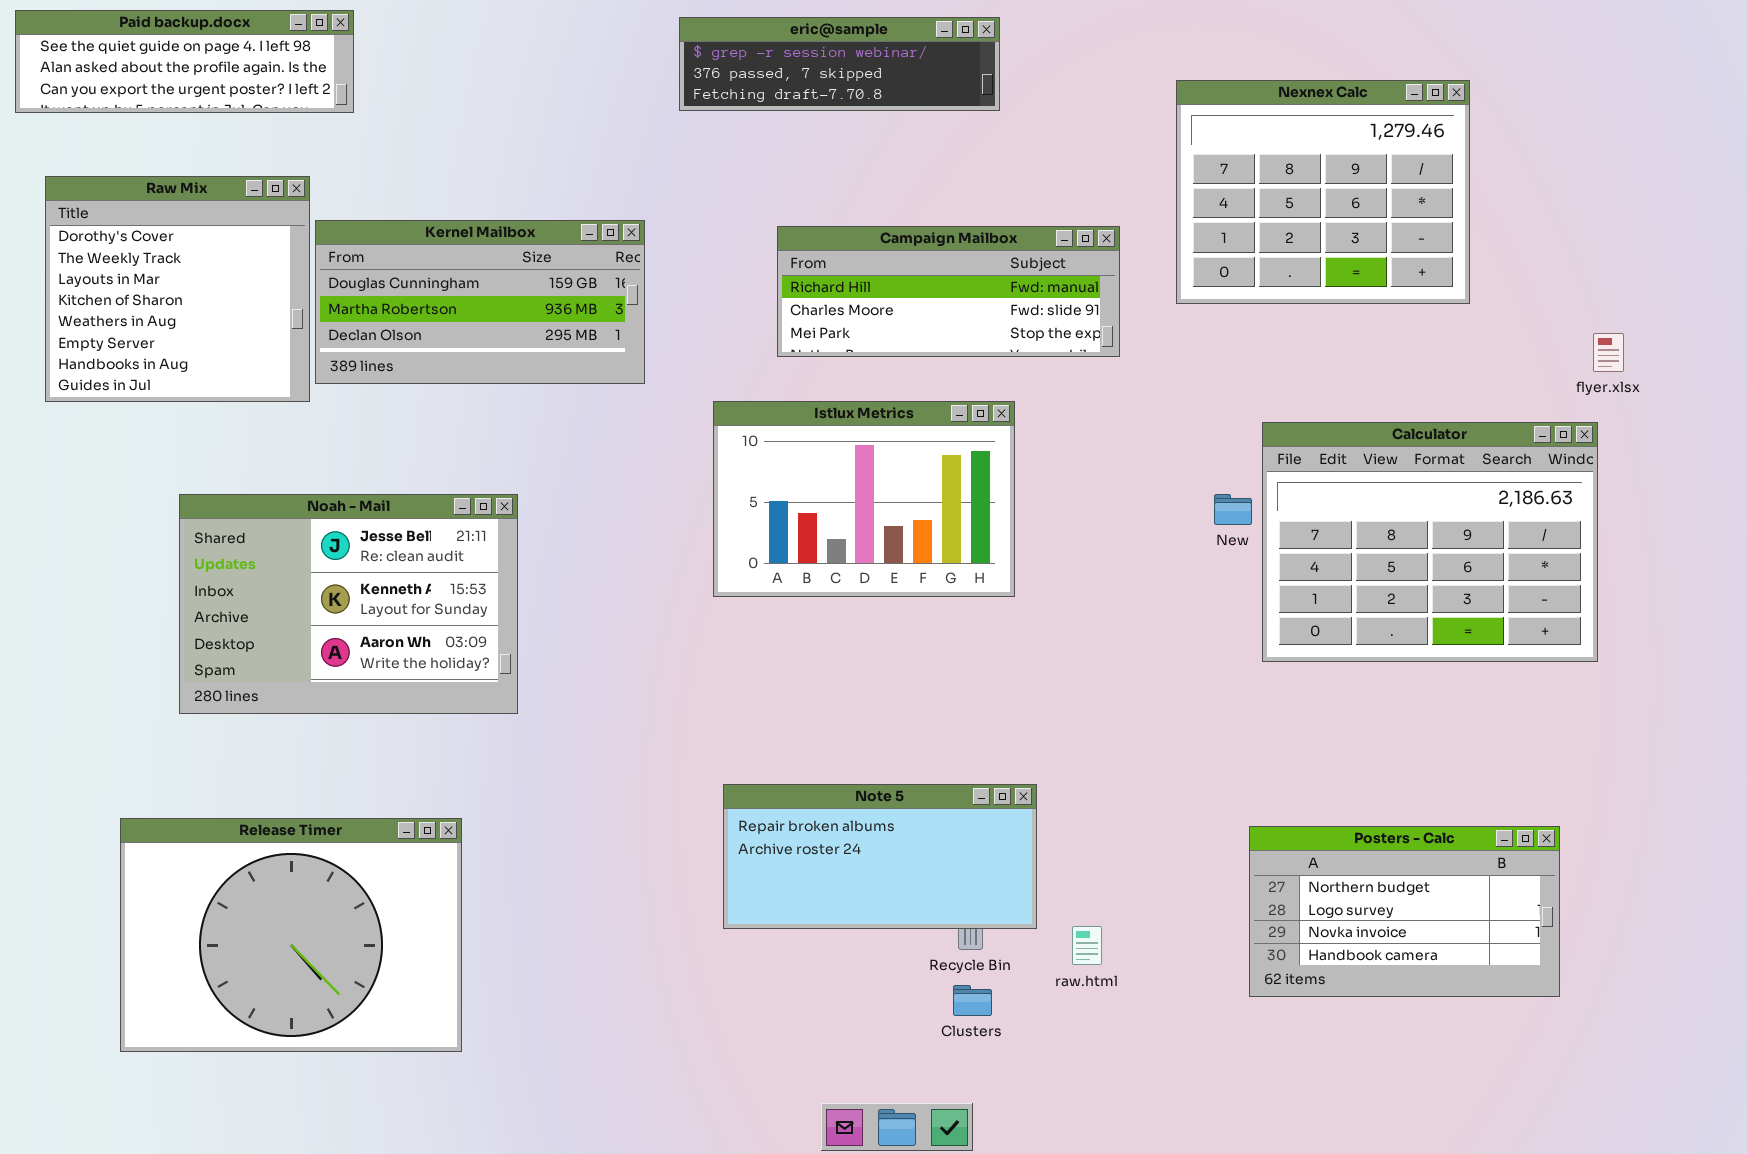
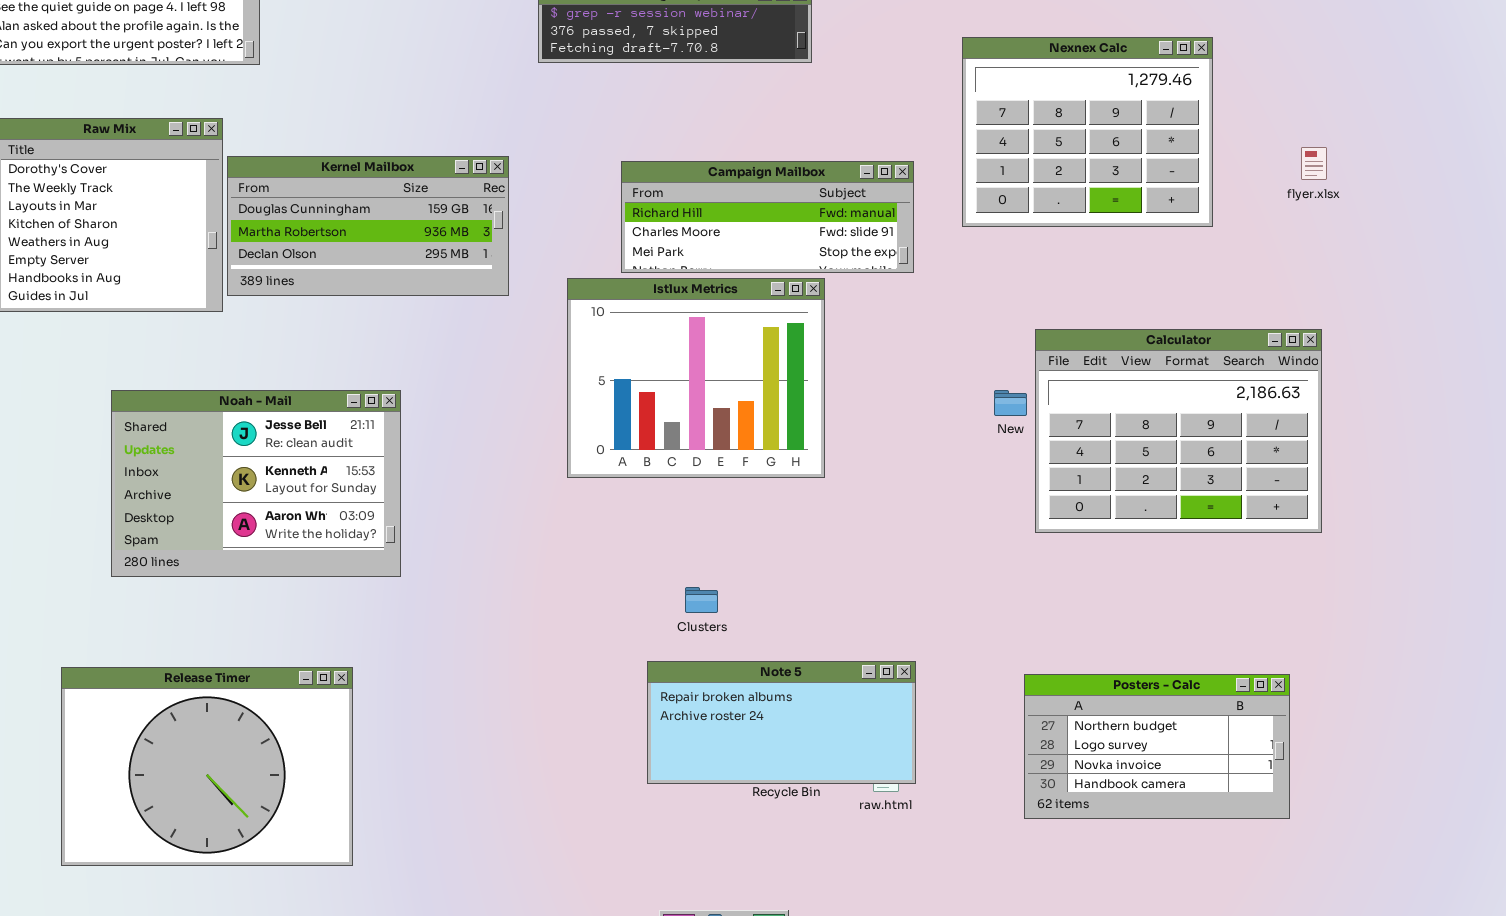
flyer.xlsx: [1593,333,1624,372] -> [1301,147,1327,180], moved
Istlux Metrics: [713,401,1015,597] -> [567,278,825,478], resized
Note 5: [723,784,1037,929] -> [647,661,916,784], moved
Clusters: [953,985,992,1016] -> [685,587,718,613], moved

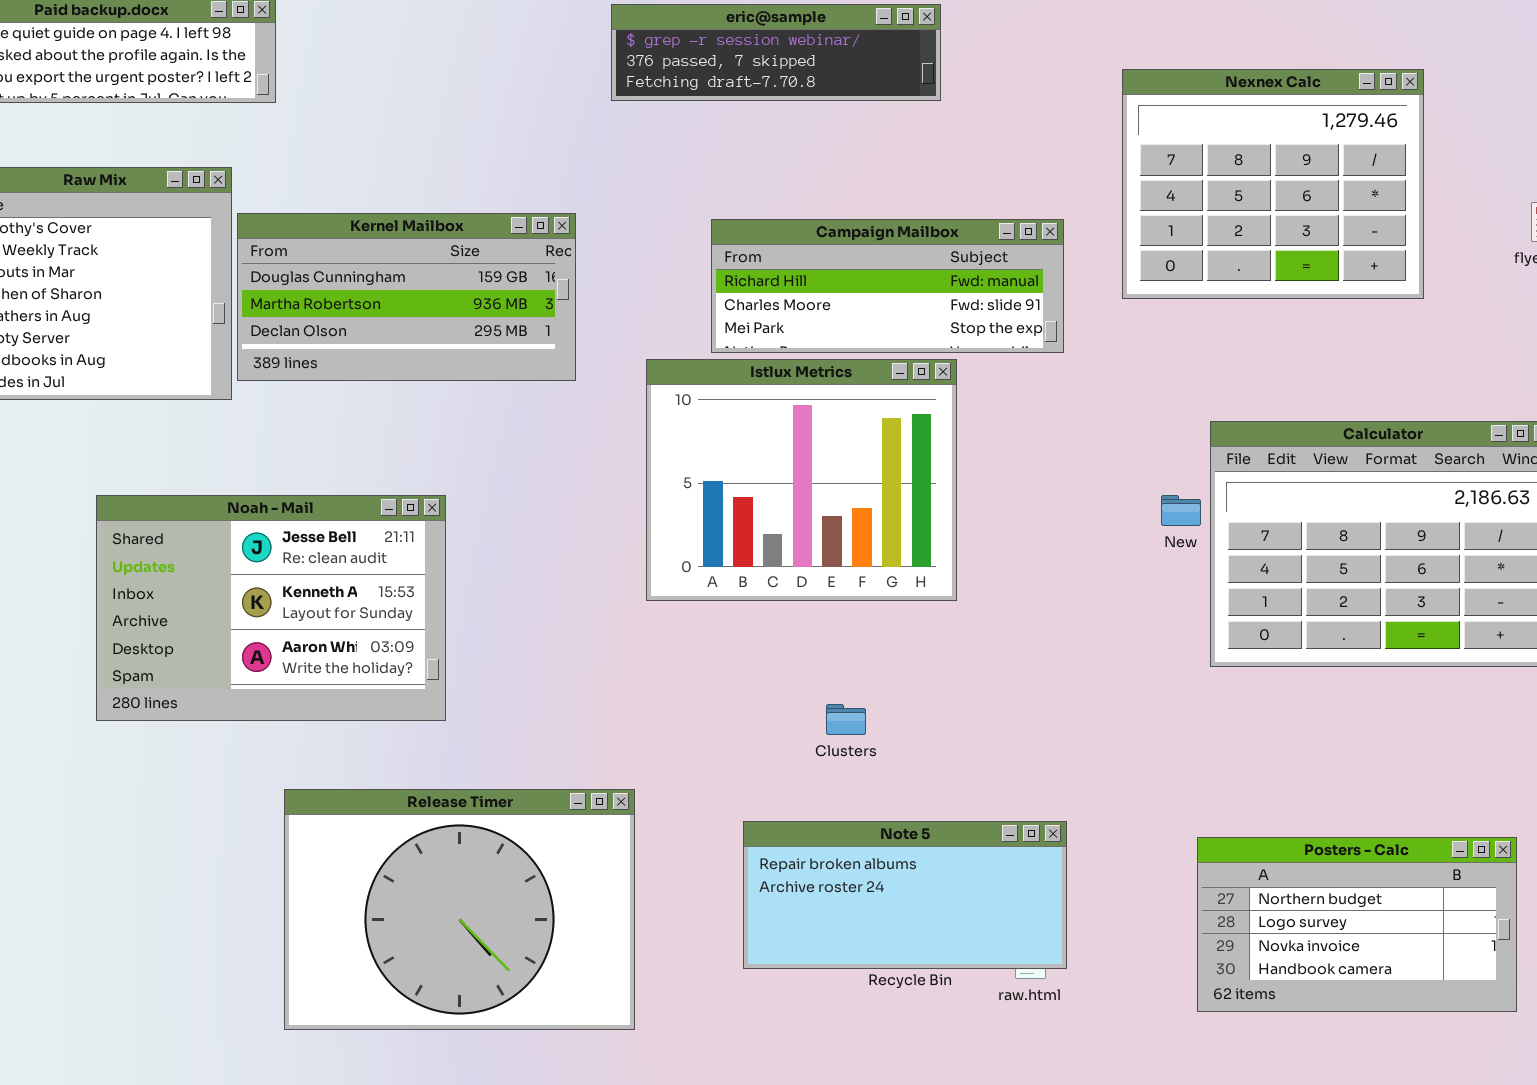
Clusters: [685,587,718,613] -> [826,704,866,735], moved
Release Timer: [61,667,353,866] -> [284,789,635,1030], moved

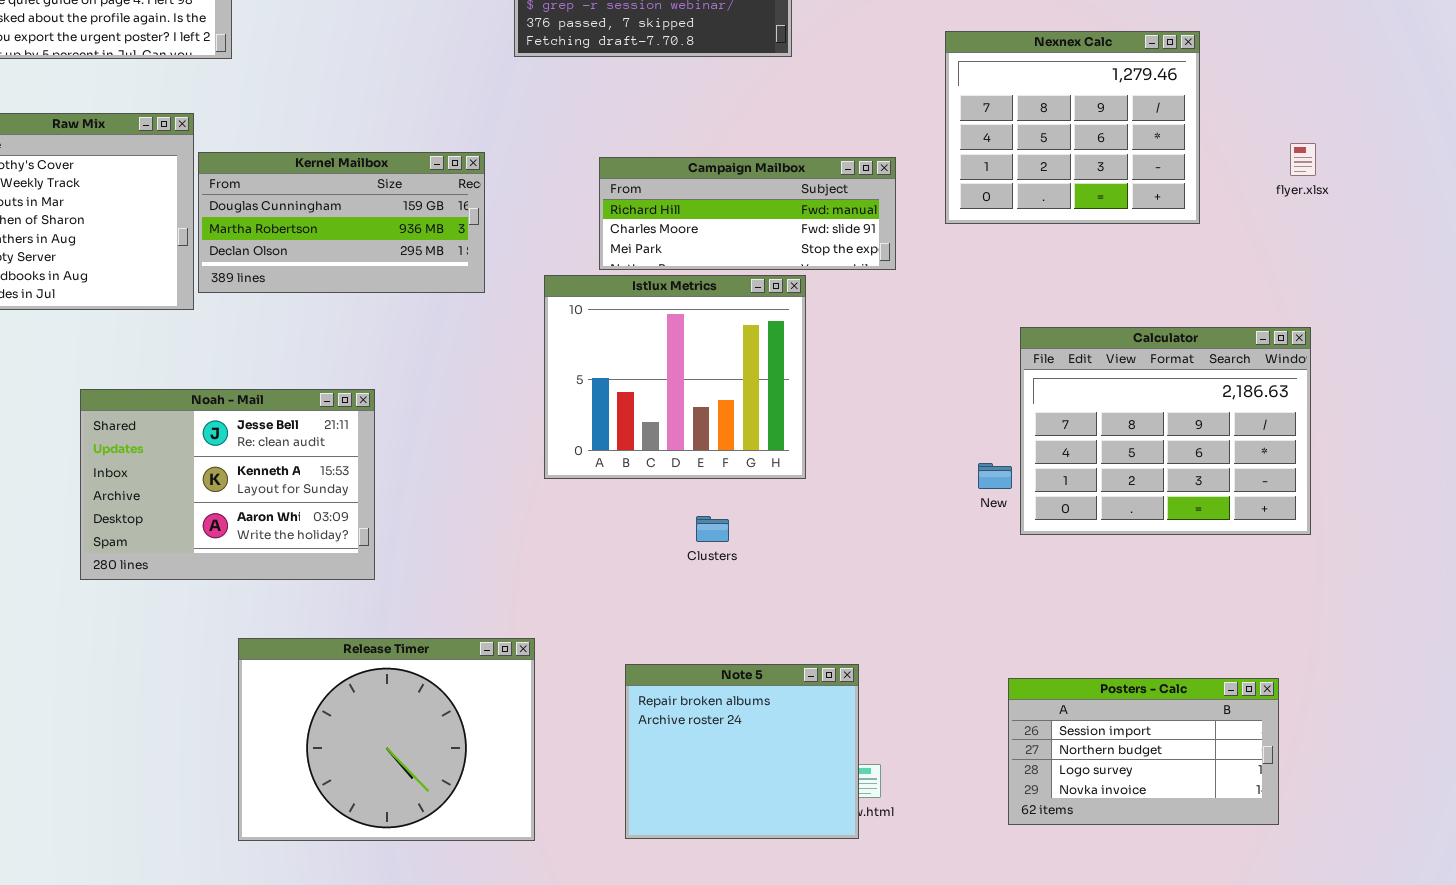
New: [1161,495,1201,526] -> [978,463,1012,489], moved
Clusters: [826,704,866,735] -> [696,516,729,542], moved
Note 5: [743,821,1067,969] -> [625,664,859,839], resized
Posters - Calc: [1197,837,1517,1012] -> [1008,678,1279,825], scrolled up 1 row

